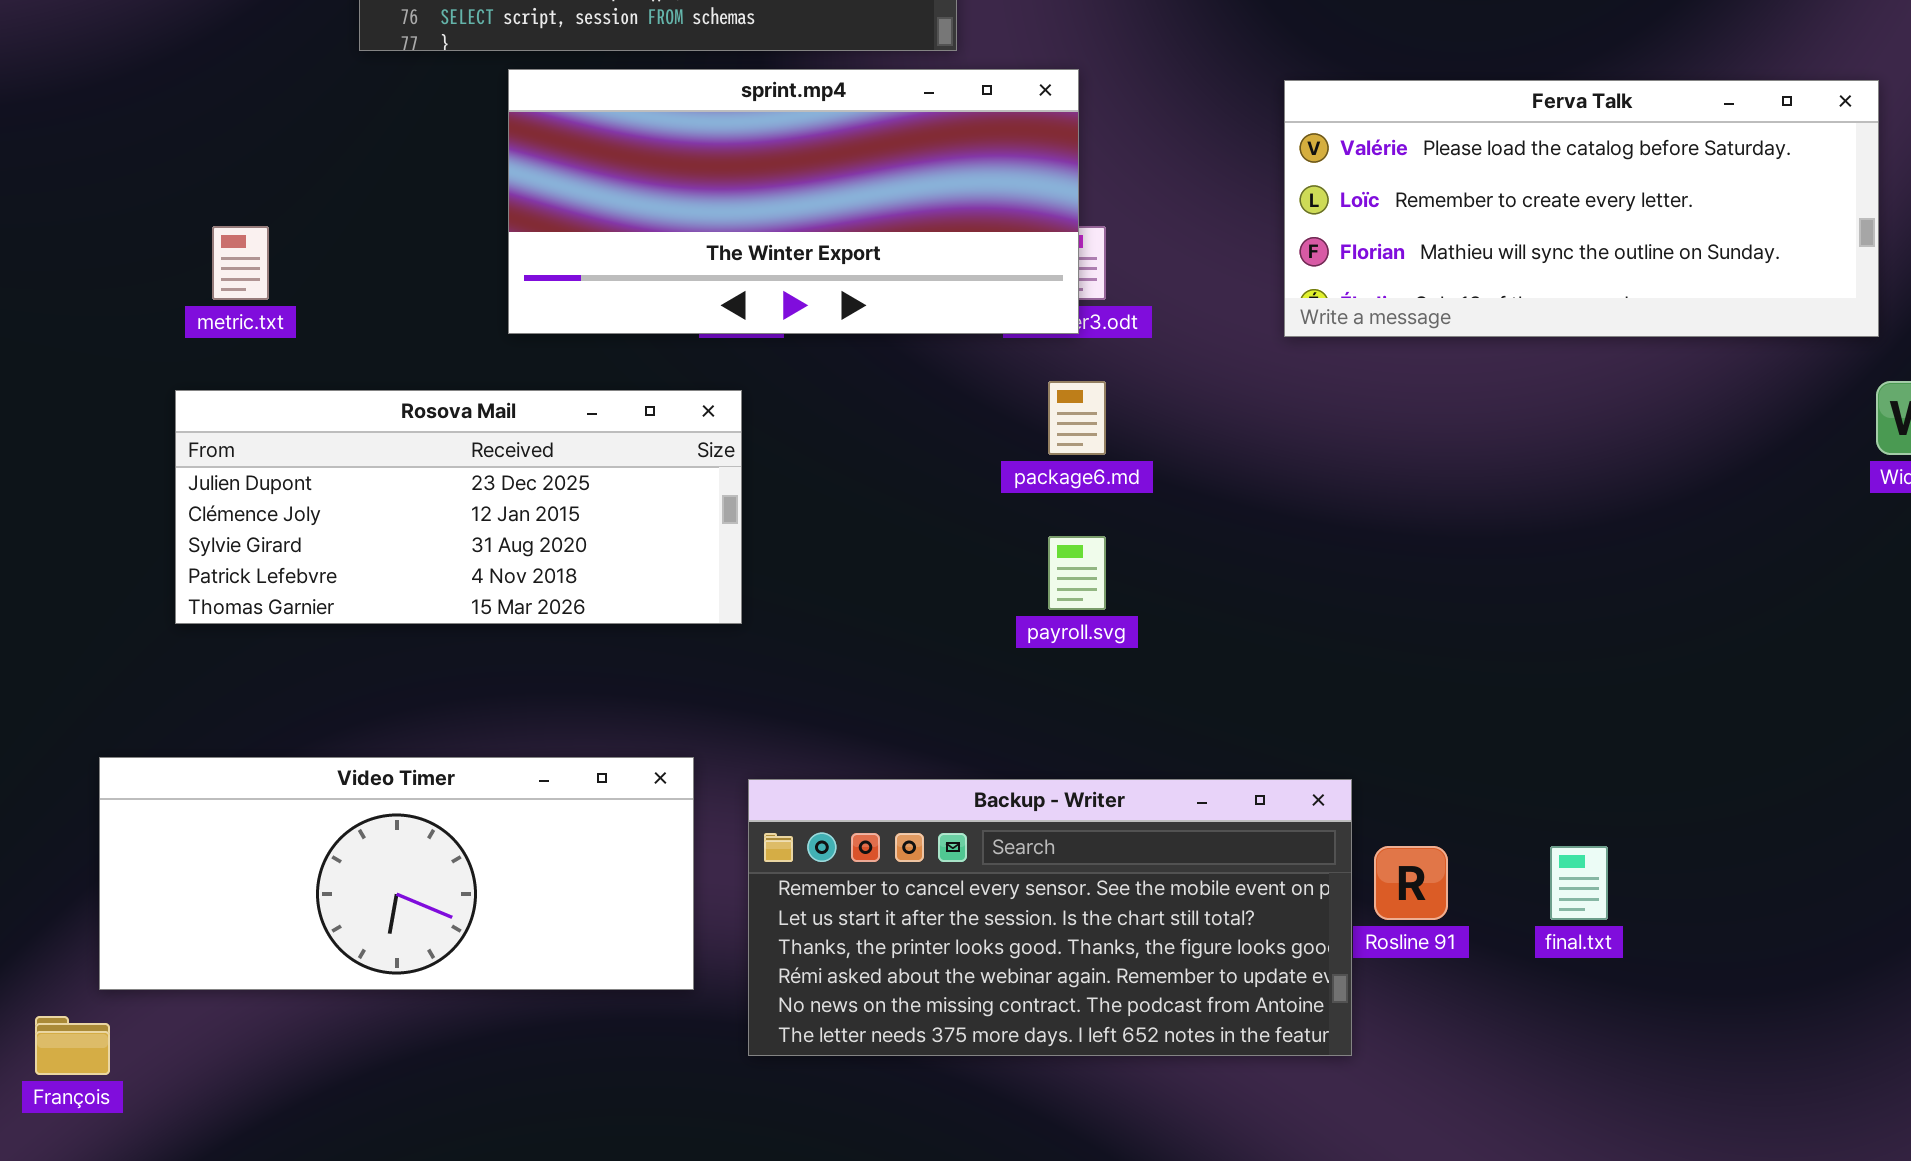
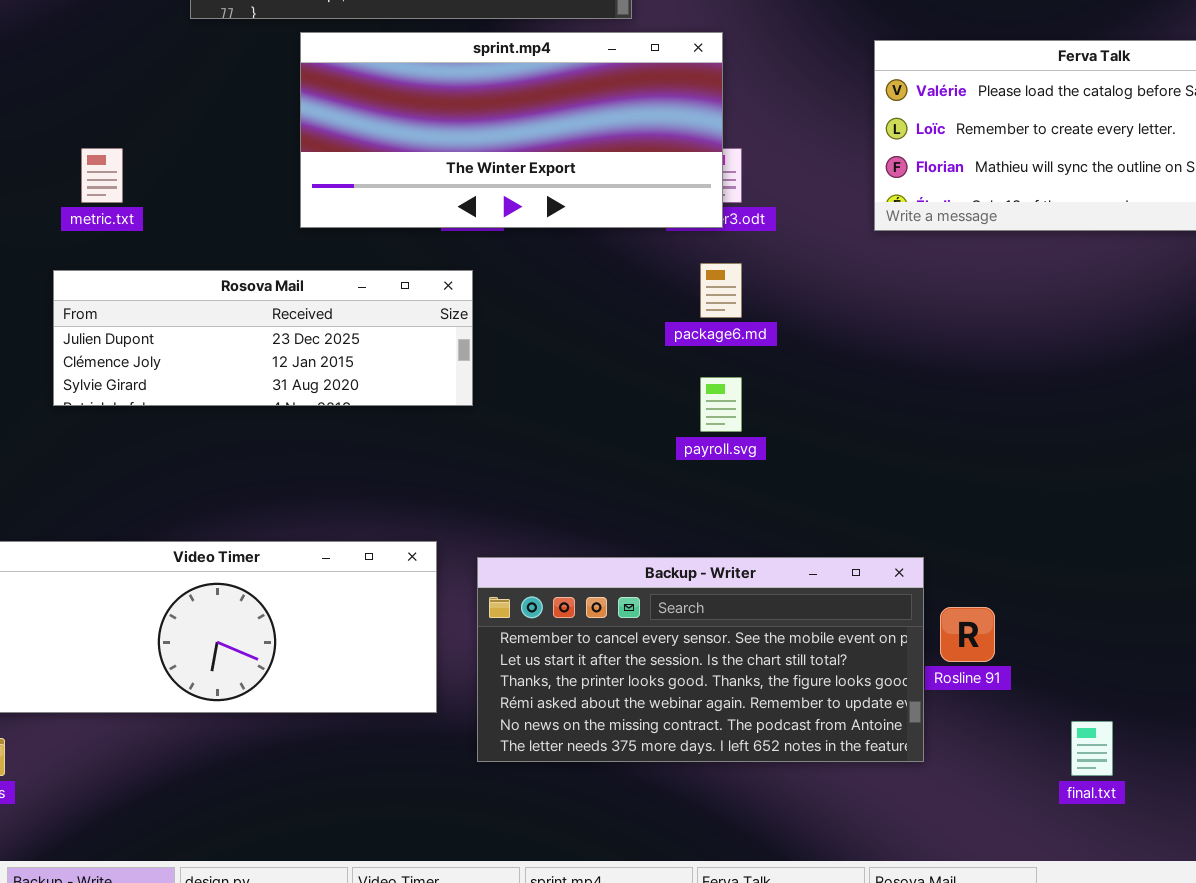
Rosova Mail: [175,390,742,624] -> [53,270,473,406], resized
final.txt: [1550,846,1608,920] -> [1071,721,1113,776], moved

